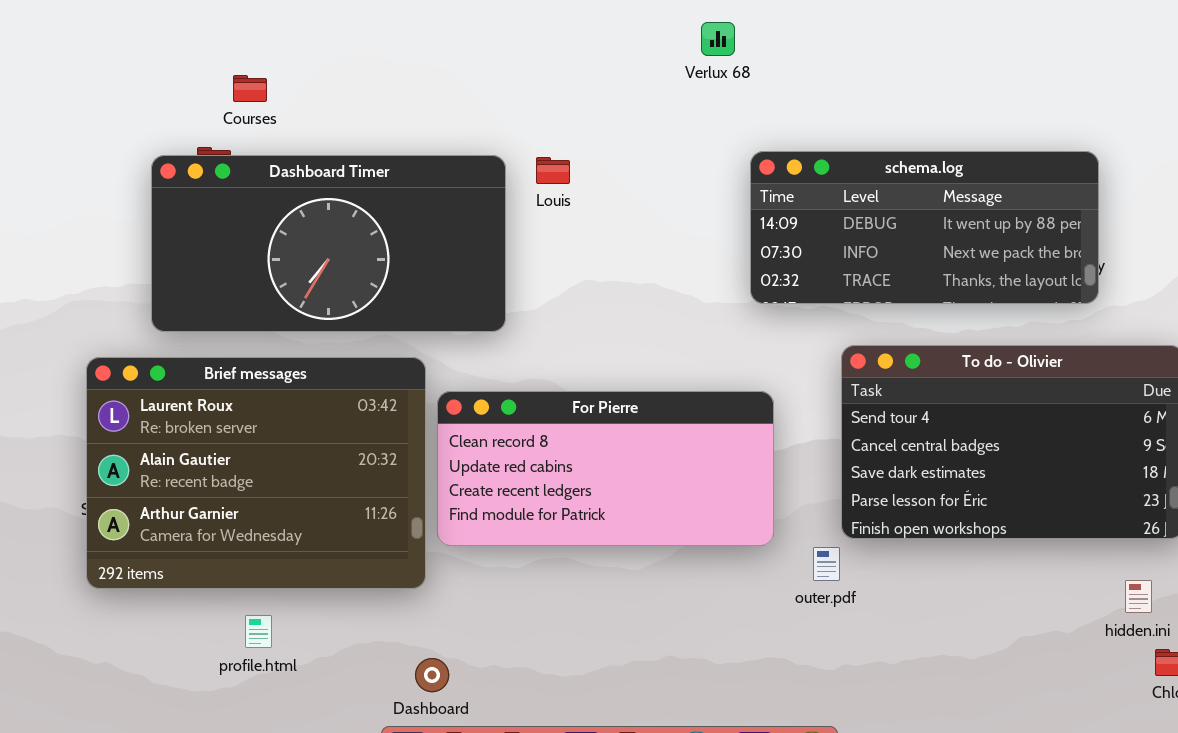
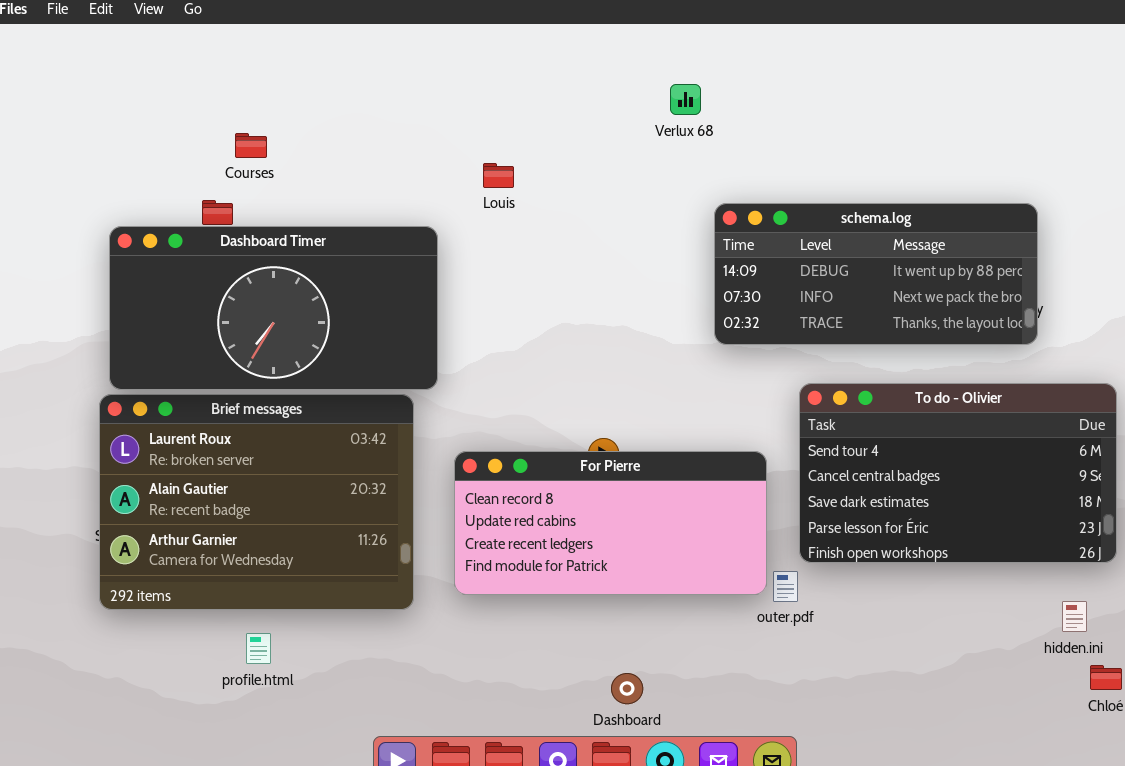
Dashboard Timer: [151,155,506,332] -> [109,226,438,390], moved
Louis: [536,157,570,184] -> [483,163,514,188], moved
For Pierre: [437,391,774,546] -> [454,451,767,595], moved
Dashboard: [415,658,449,692] -> [611,673,643,704], moved

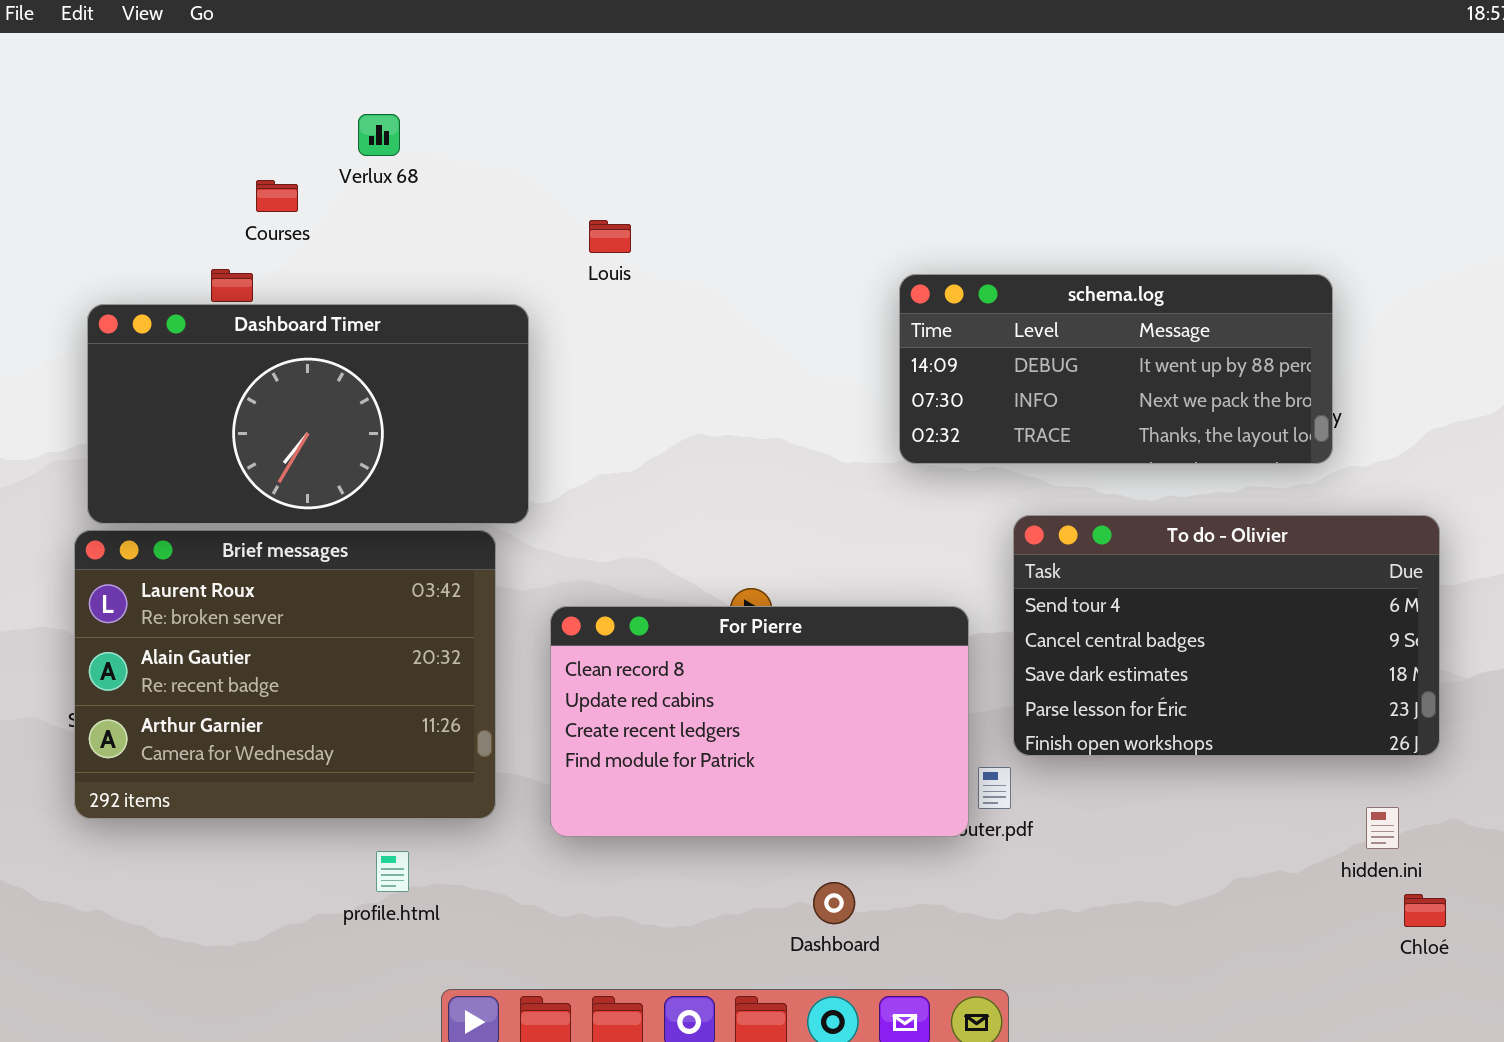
Verlux 68: [670,84,701,115] -> [358,114,400,156], moved
For Pierre: [454,451,767,595] -> [550,606,969,837], resized
profile.html: [246,633,271,664] -> [376,851,409,892], moved
Dashboard: [611,673,643,704] -> [813,882,855,924], moved

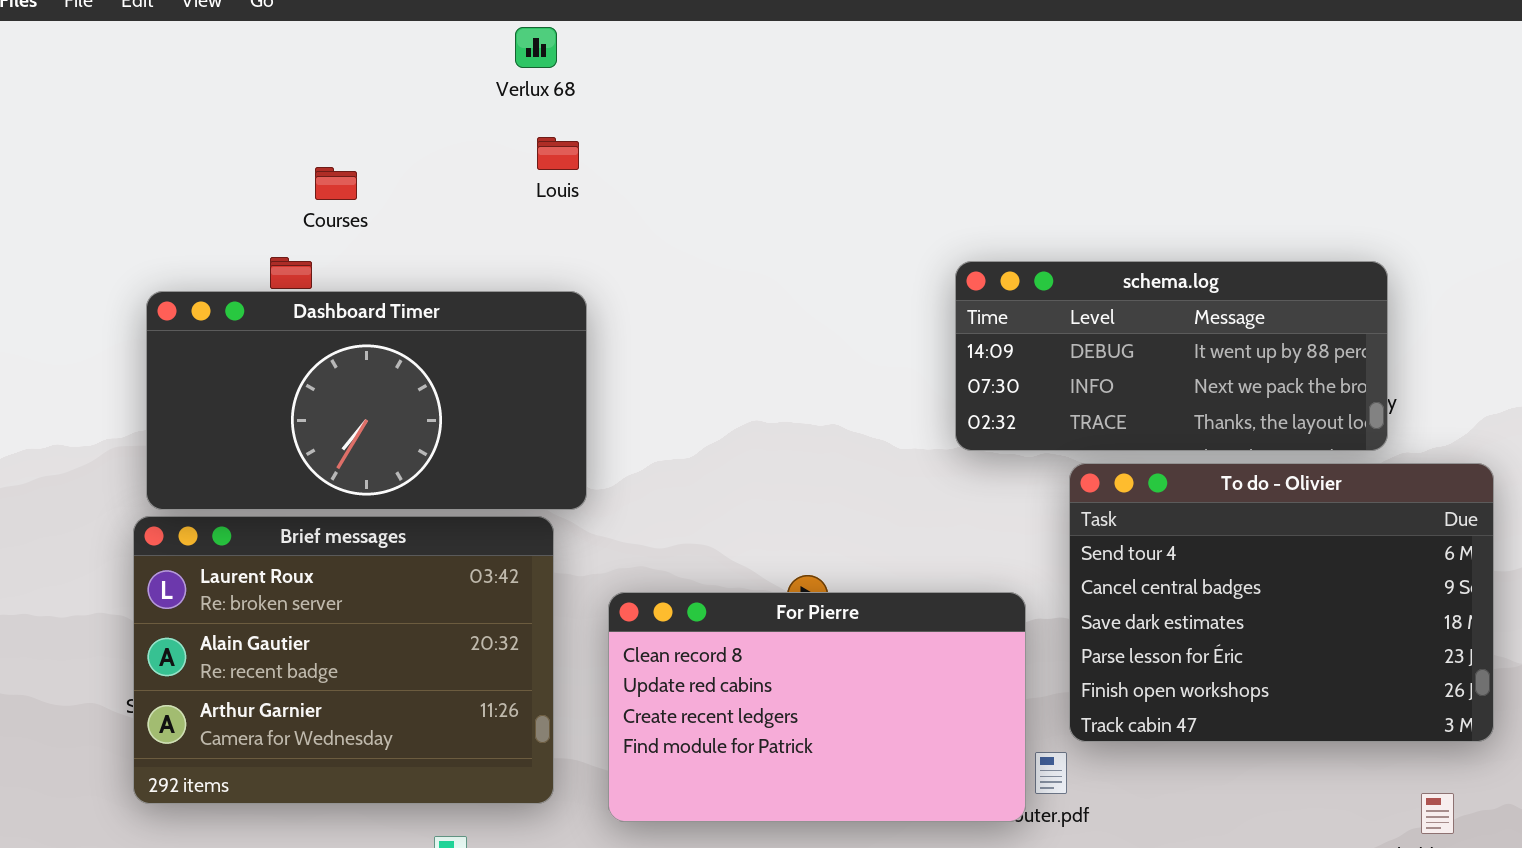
Verlux 68: [358,114,400,156] -> [515,27,557,68], moved
Louis: [589,220,631,253] -> [537,137,579,170], moved
To do - Olivier: [1013,515,1440,756] -> [1069,463,1494,742], resized

